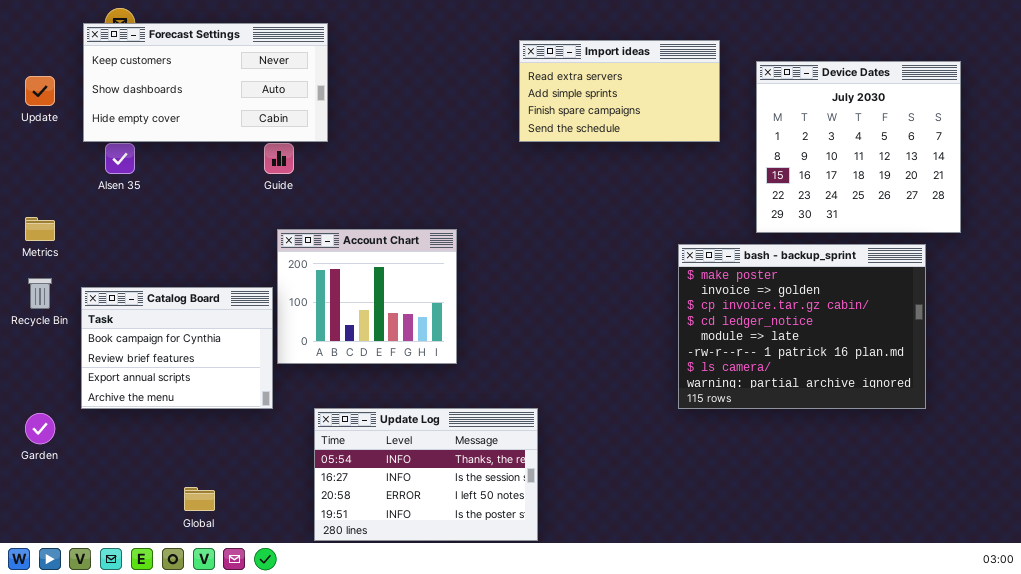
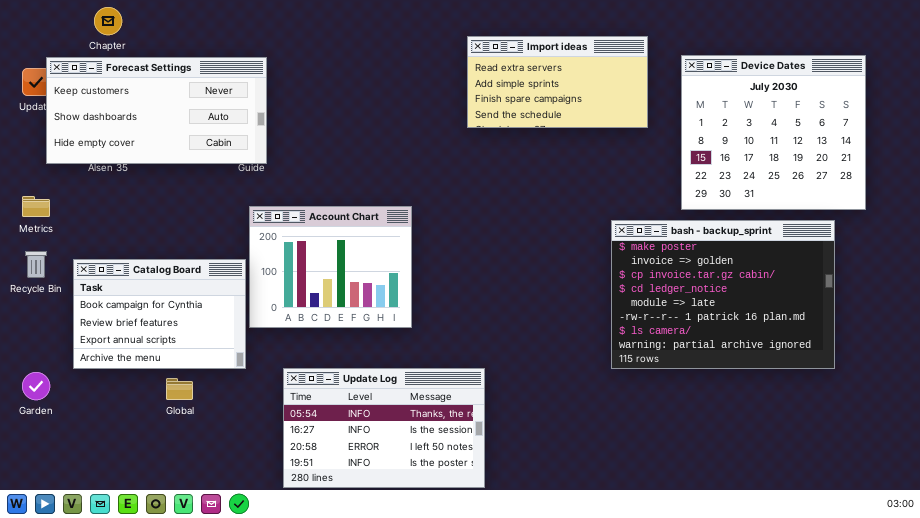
Forecast Settings: [83,23,328,142] -> [46,57,267,164], moved
Global: [184,487,215,511] -> [166,378,193,400], moved

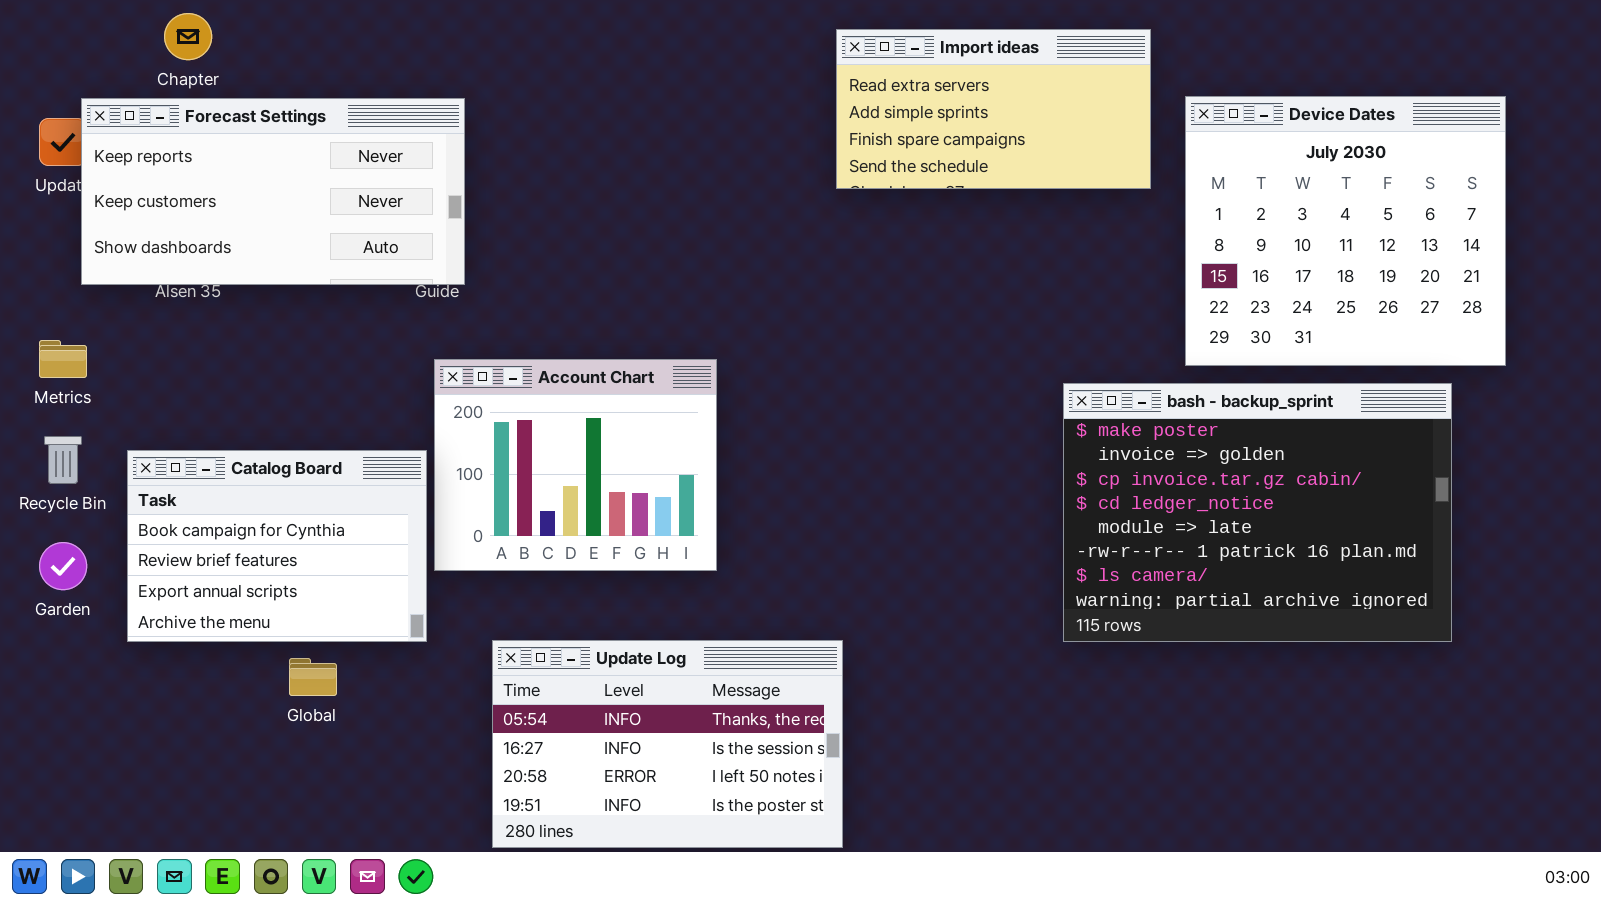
Import ideas: [467,36,648,128] -> [836,29,1151,189], moved
Forecast Settings: [46,57,267,164] -> [81,98,465,285], scrolled up 1 row
Garden: [22,372,50,400] -> [39,542,87,590], moved

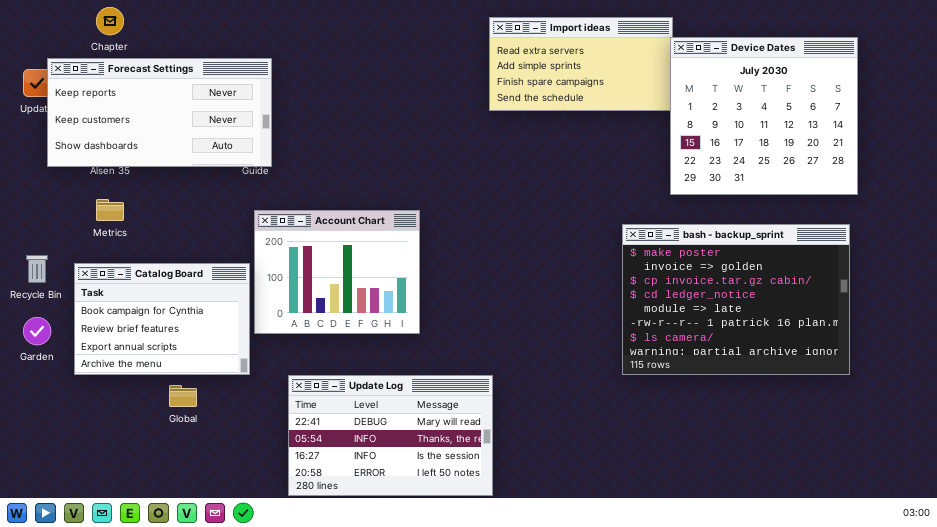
Device Dates: [1185,96,1506,366] -> [670,37,858,195], moved
Metrics: [39,340,87,378] -> [96,199,124,221], moved
Update Log: [492,640,843,848] -> [288,375,493,496], scrolled up 1 row

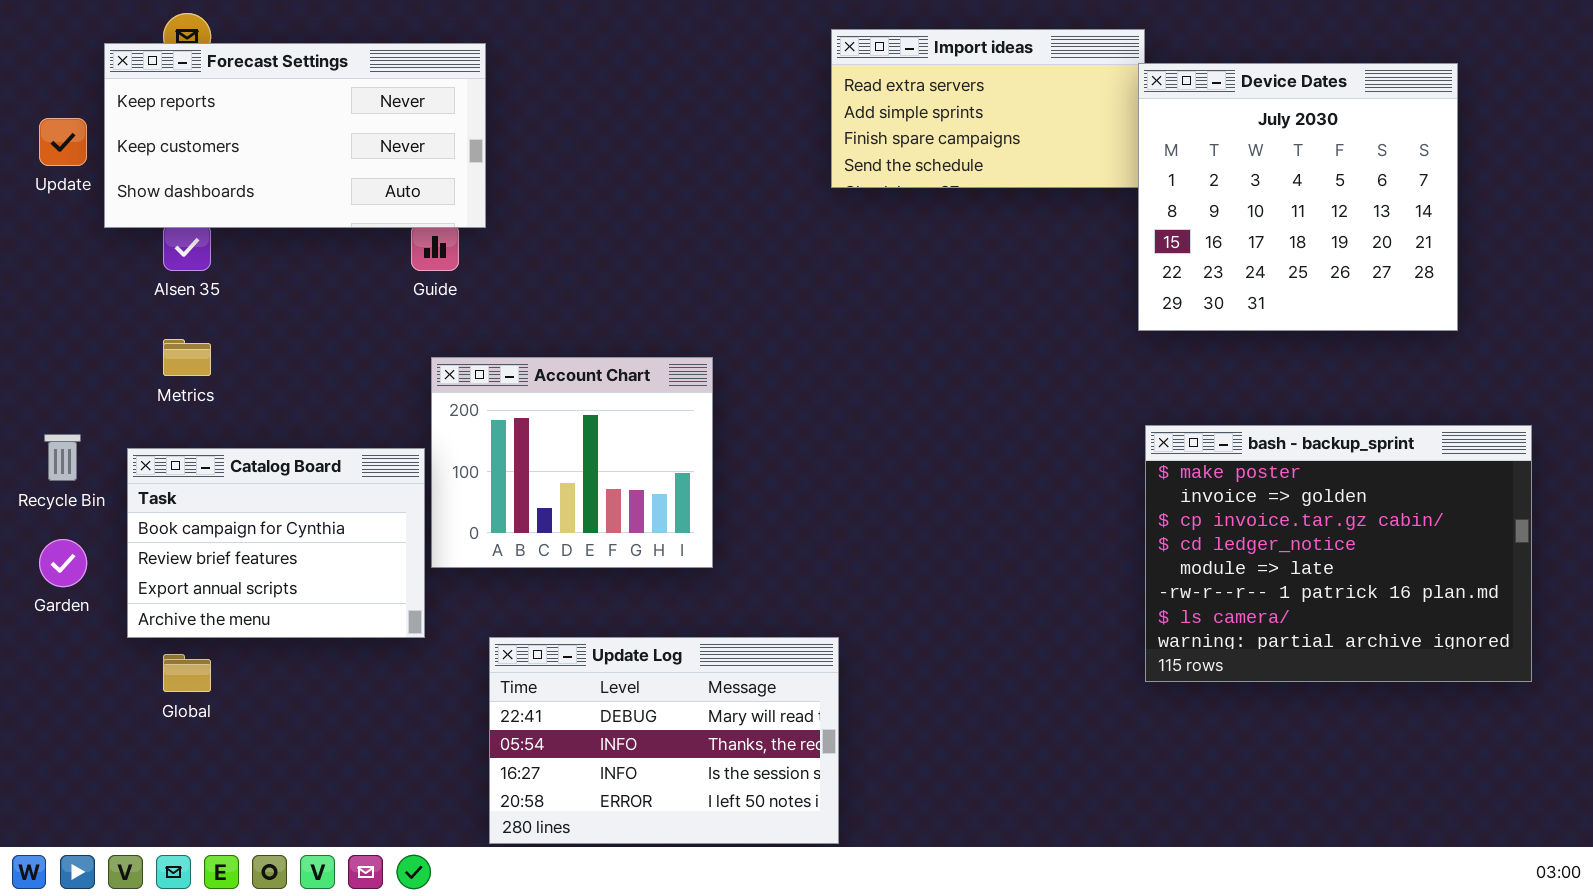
Forecast Settings: [47,58,272,167] -> [104,43,486,228], moved
bash - backup_sprint: [622,224,850,375] -> [1145,425,1532,682], moved
Global: [169,385,197,407] -> [163,654,211,692], moved

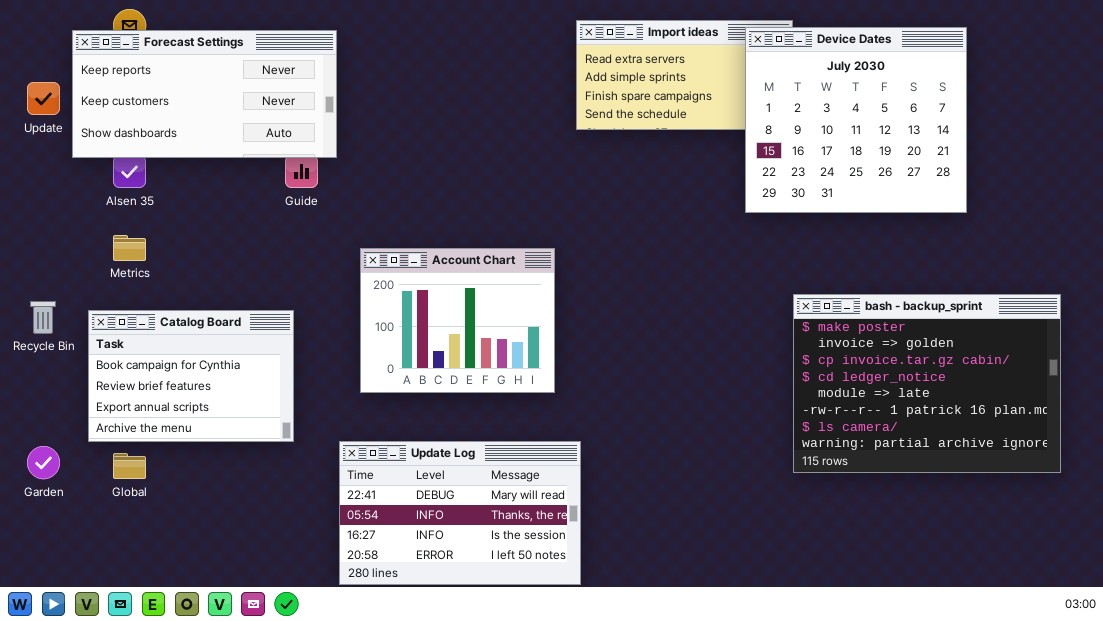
Device Dates: [1138,63,1458,331] -> [745,27,967,213], moved
Account Chart: [431,357,713,568] -> [360,248,555,393], moved
Garden: [39,539,87,587] -> [27,446,60,479], moved

